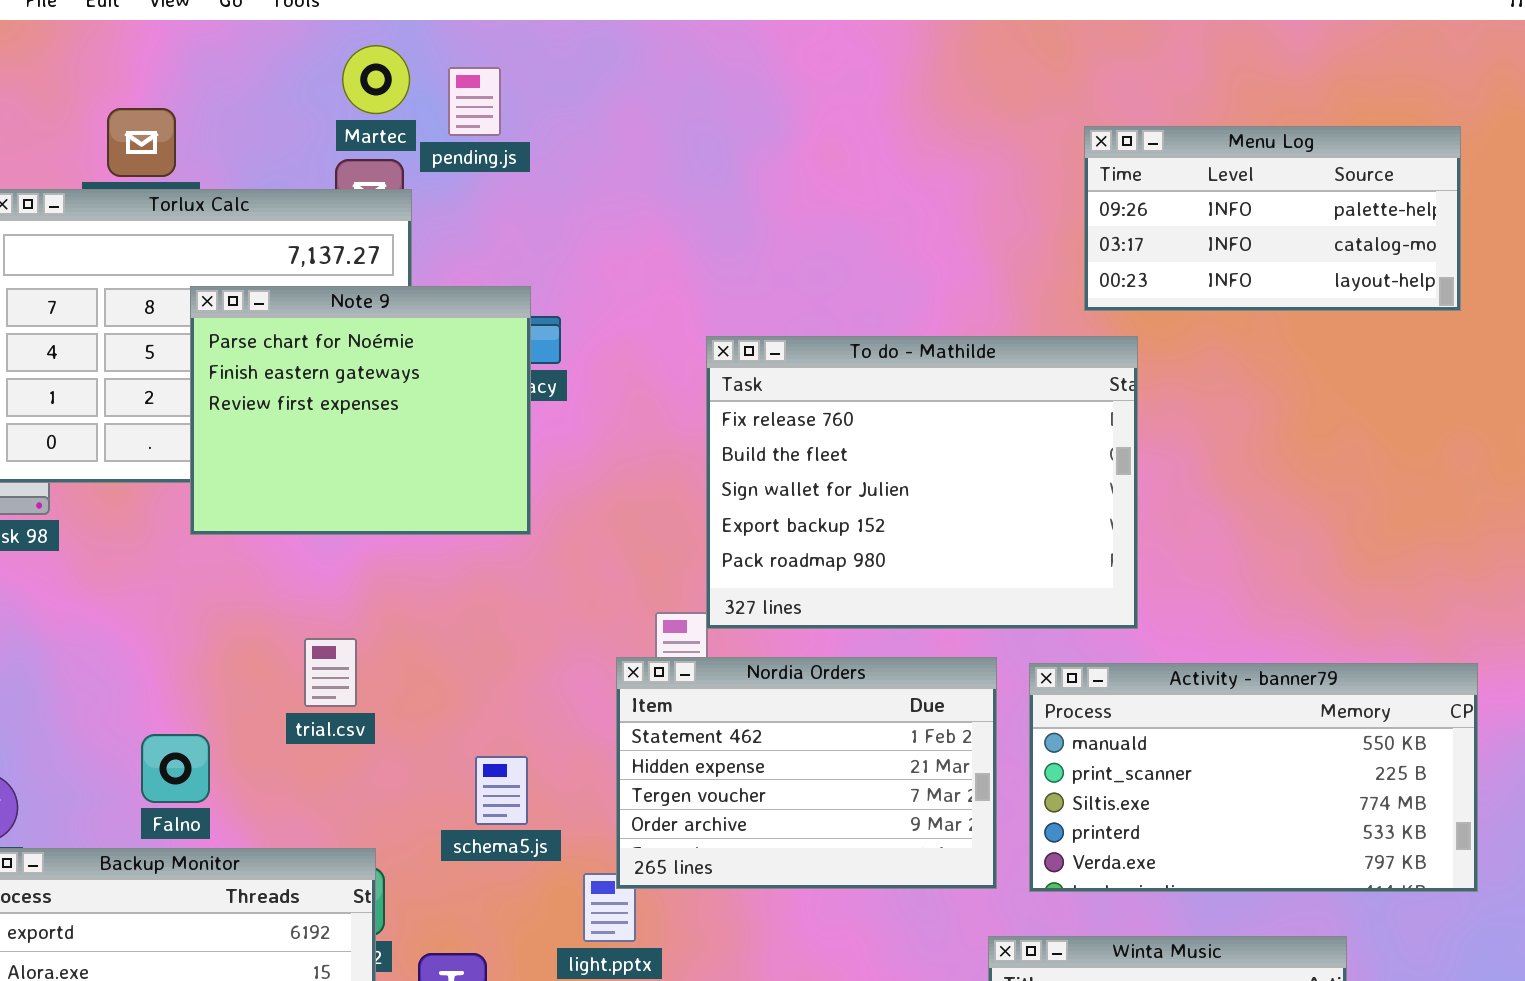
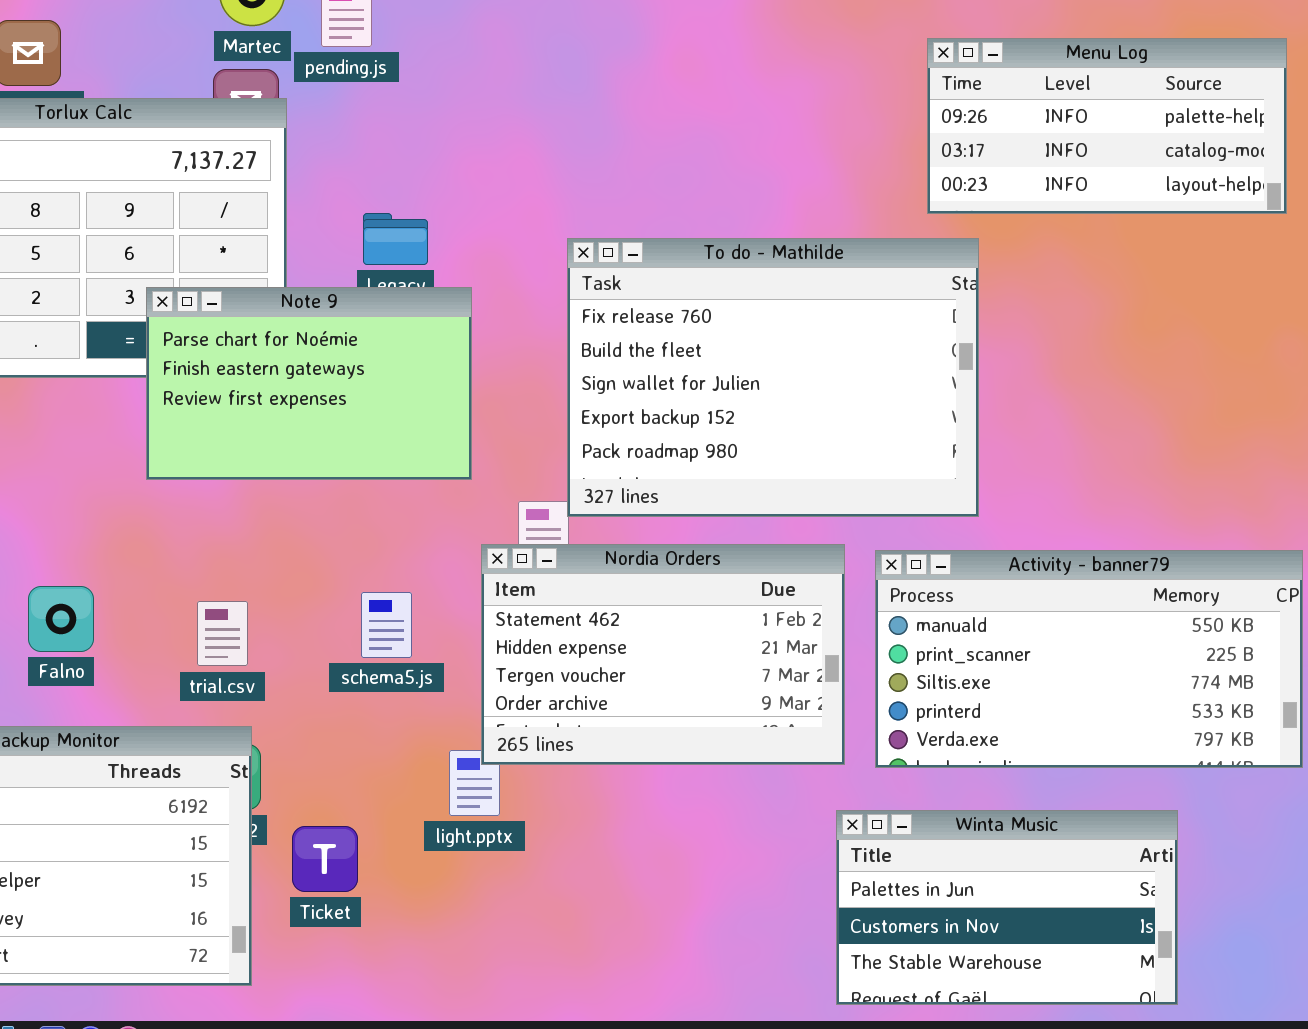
Note 9: [190,286,531,535] -> [146,287,472,480], moved, resized
trial.csv: [304,638,357,707] -> [197,601,248,666], moved
Falno: [141,734,210,803] -> [28,586,94,652], moved
schema5.js: [475,756,528,825] -> [361,592,412,658], moved

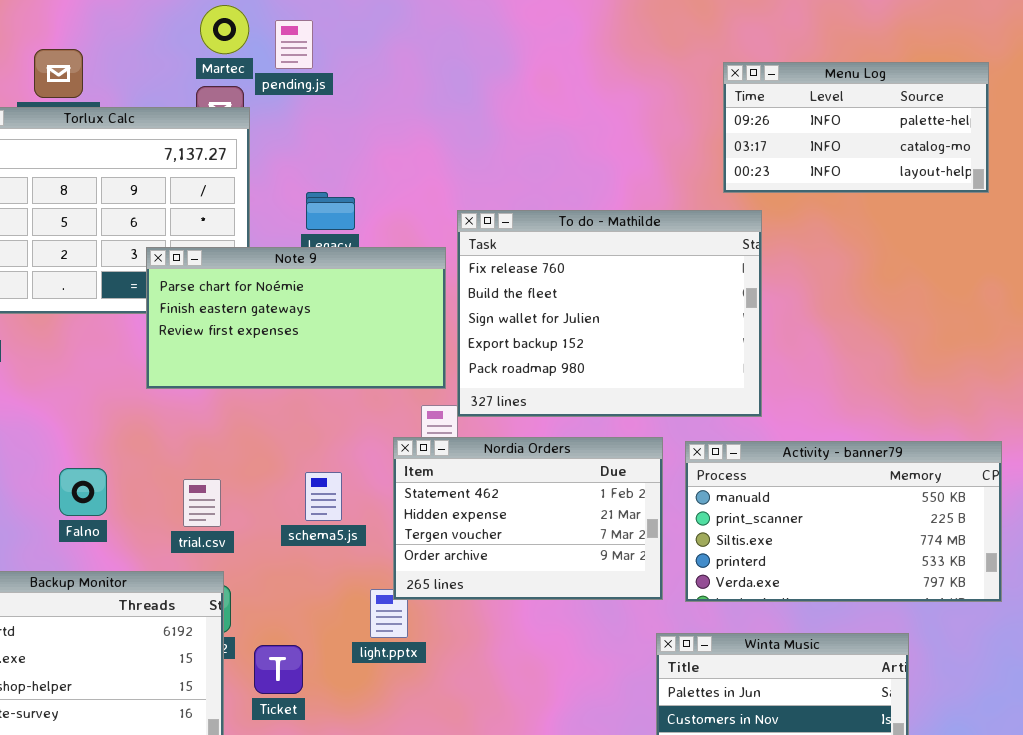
Note 9: [146,287,472,480] -> [146,247,446,389], resized

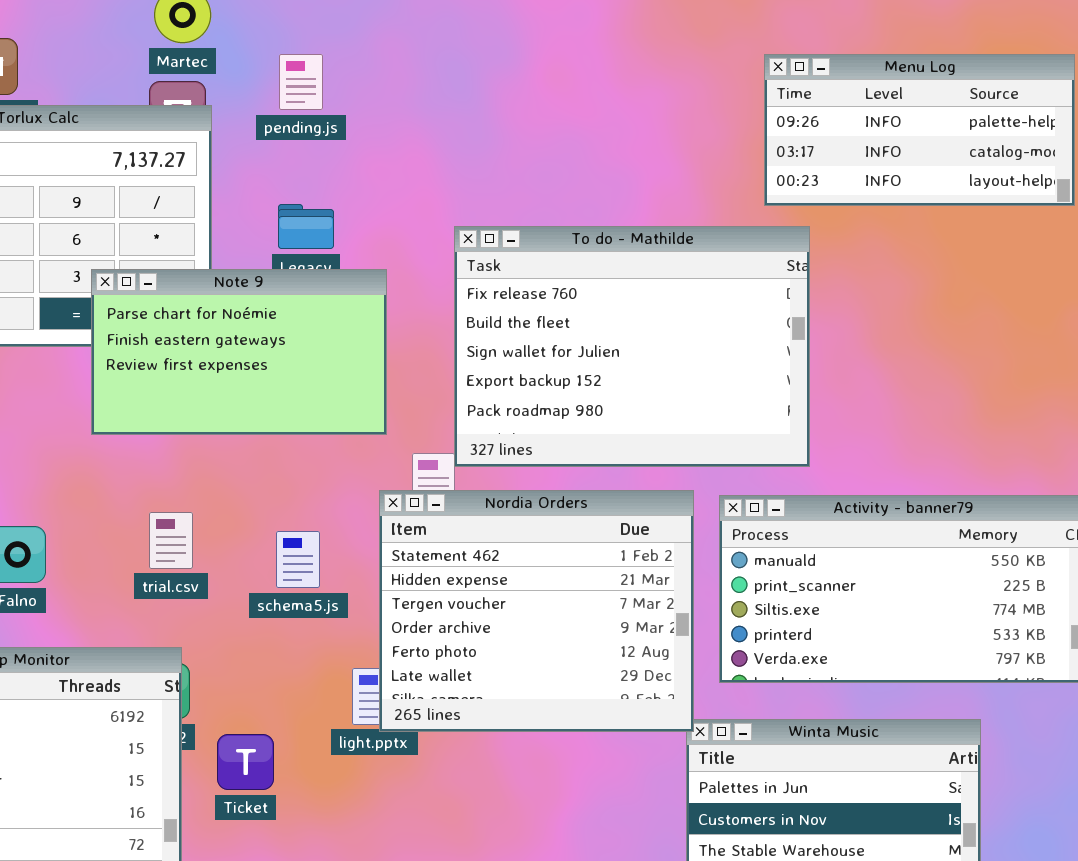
pending.js: [275,20,313,69] -> [279,54,323,110], moved
Note 9: [146,247,446,389] -> [91,269,387,435], resized
Nordia Orders: [393,437,663,600] -> [379,490,694,732], resized
trial.csv: [183,479,221,527] -> [149,512,193,569], moved

